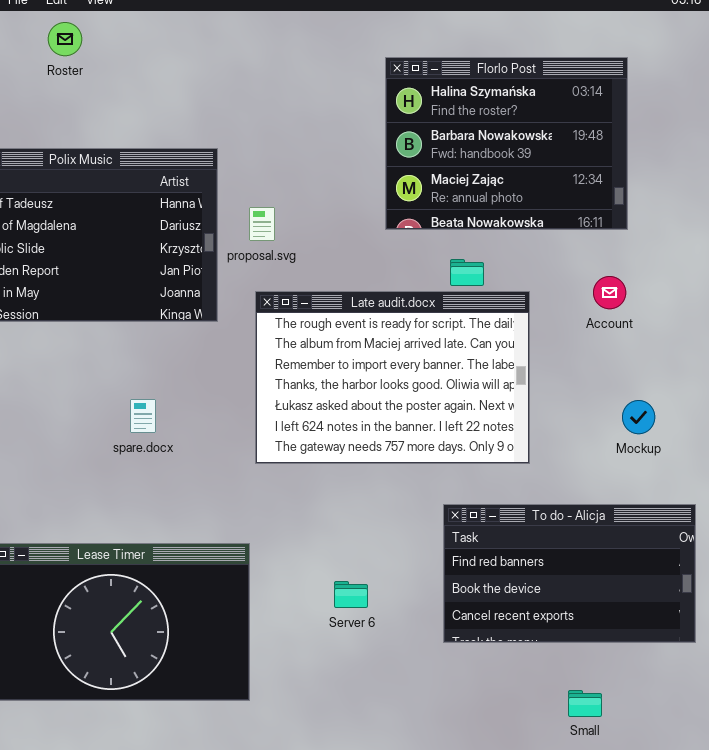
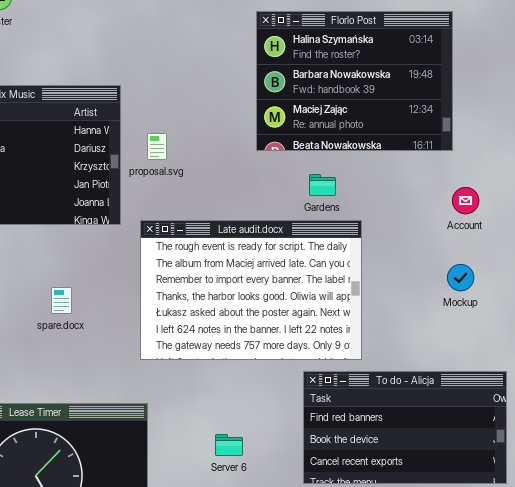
Account: [593,276,626,309] -> [452,187,479,214], moved
Late audit.docx: [255,291,530,464] -> [140,220,362,360], moved
Mockup: [622,400,655,434] -> [447,264,474,291], moved

